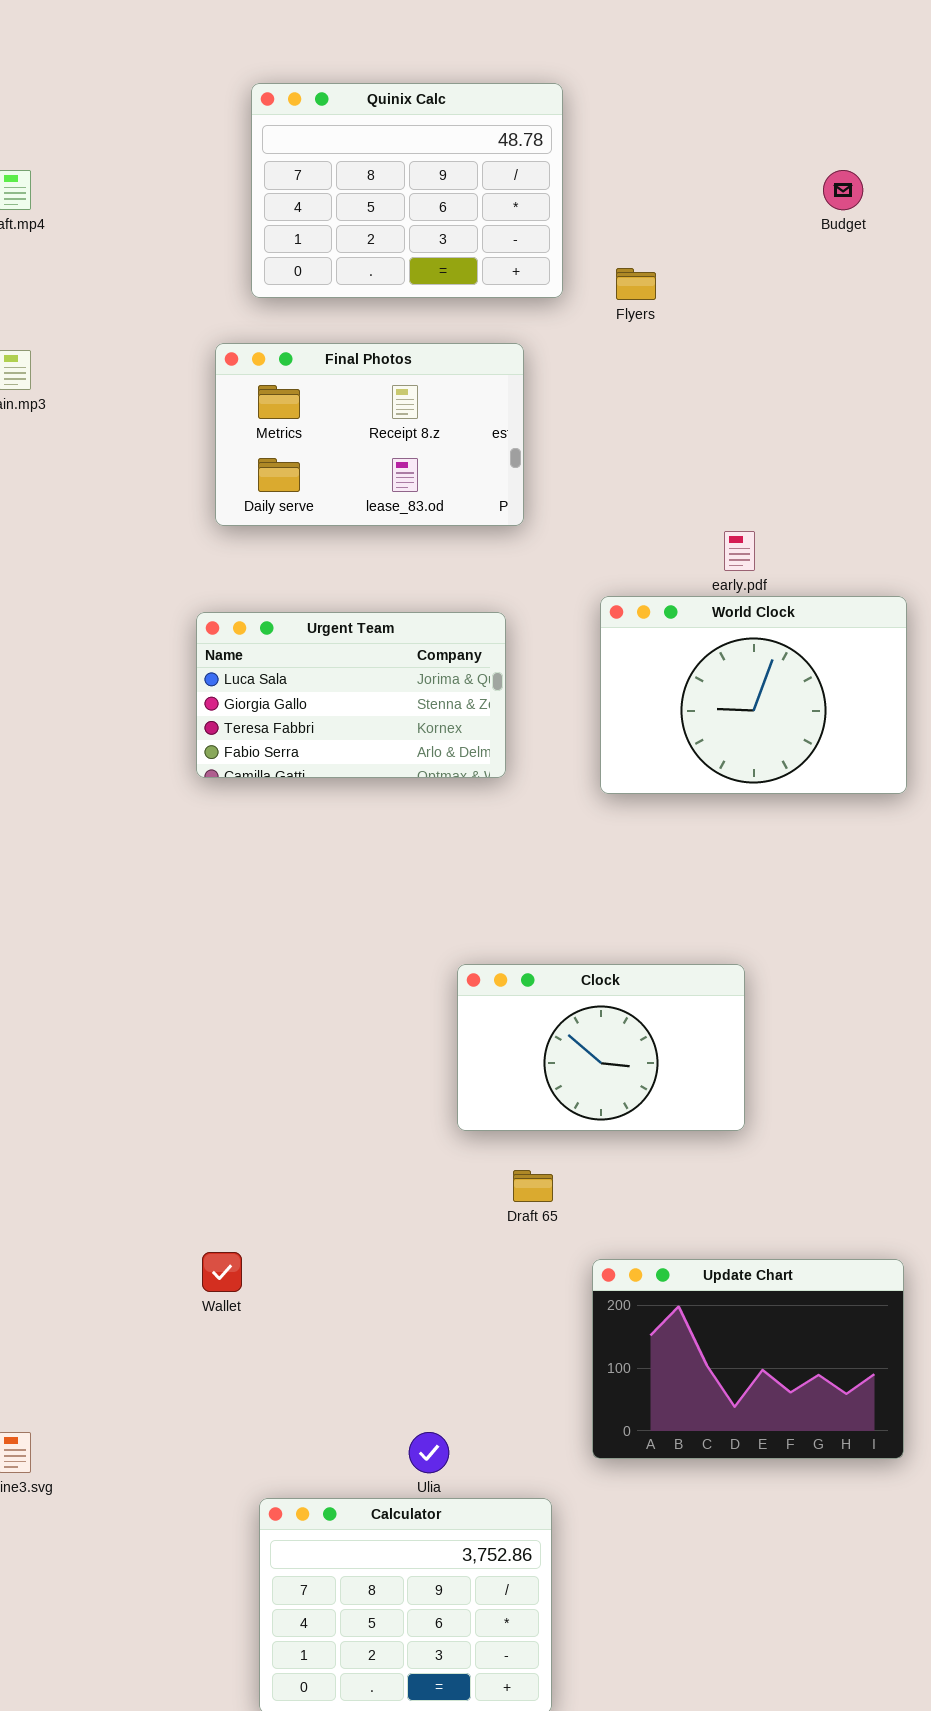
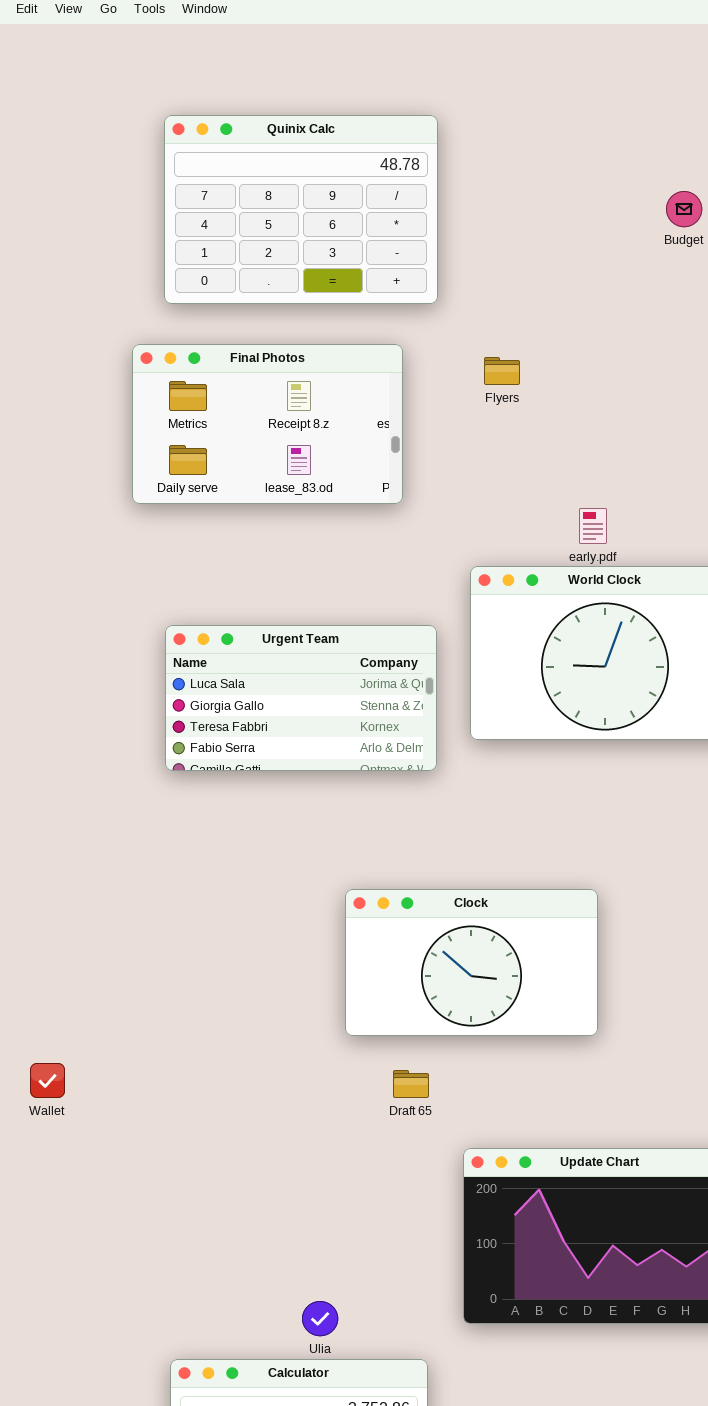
Flyers: [616,268,656,300] -> [484,357,520,385], moved
Urgent Team: [196,612,506,778] -> [165,625,437,771], moved
Wallet: [202,1252,242,1292] -> [30,1063,65,1098], moved

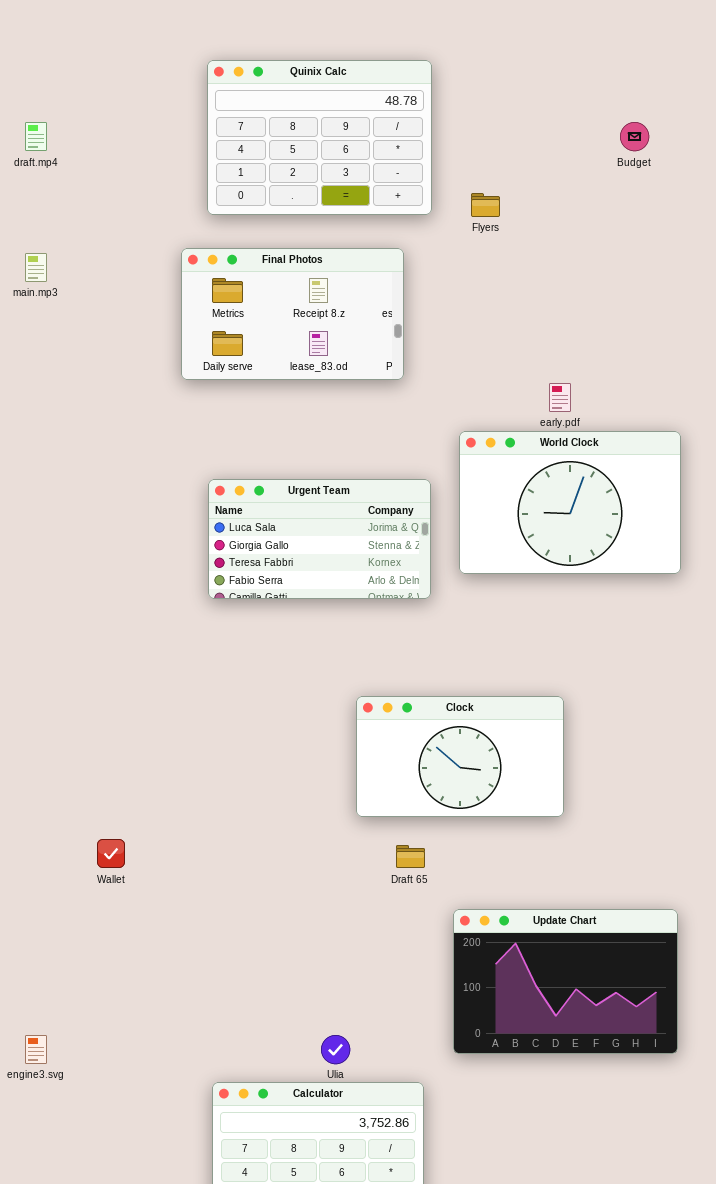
Flyers: [484,357,520,385] -> [471,193,500,217], moved

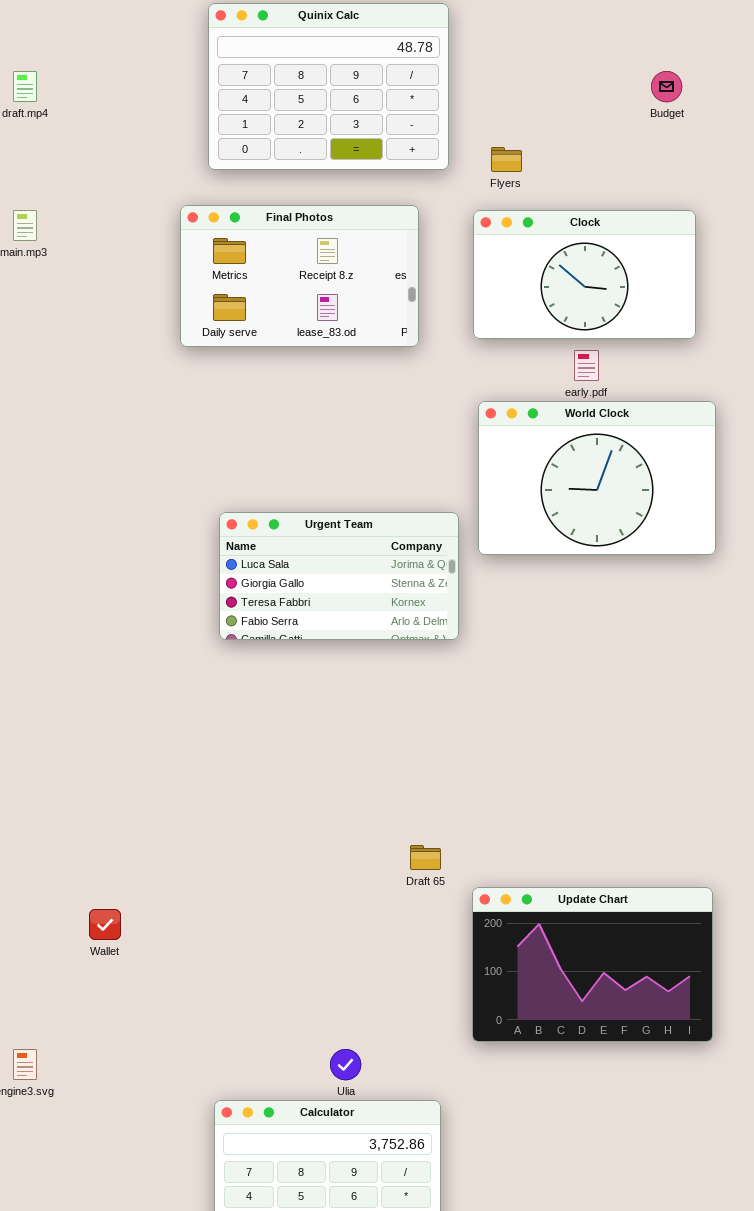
Urgent Team: [208,479,431,599] -> [219,512,459,640], moved
Clock: [356,696,564,817] -> [473,210,696,339], moved
Wallet: [97,839,125,868] -> [89,909,121,940], moved
Update Chart: [453,909,678,1054] -> [472,887,713,1042], moved

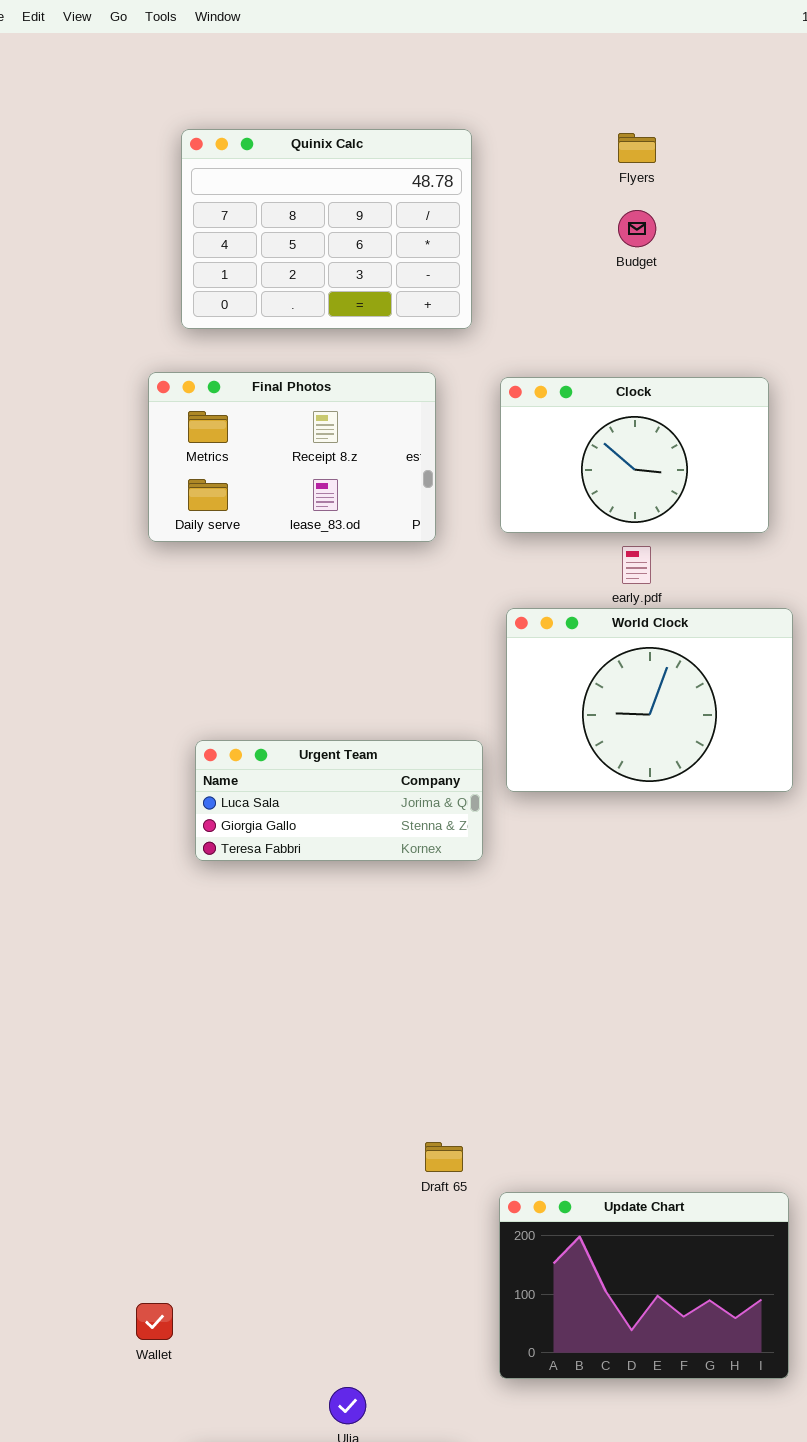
Budget: [651,71,682,102] -> [618,210,656,247], moved
Flyers: [491,147,522,172] -> [618,133,656,163], moved
Urgent Team: [219,512,459,640] -> [195,740,483,861], resized
Wallet: [89,909,121,940] -> [136,1303,173,1340], moved

